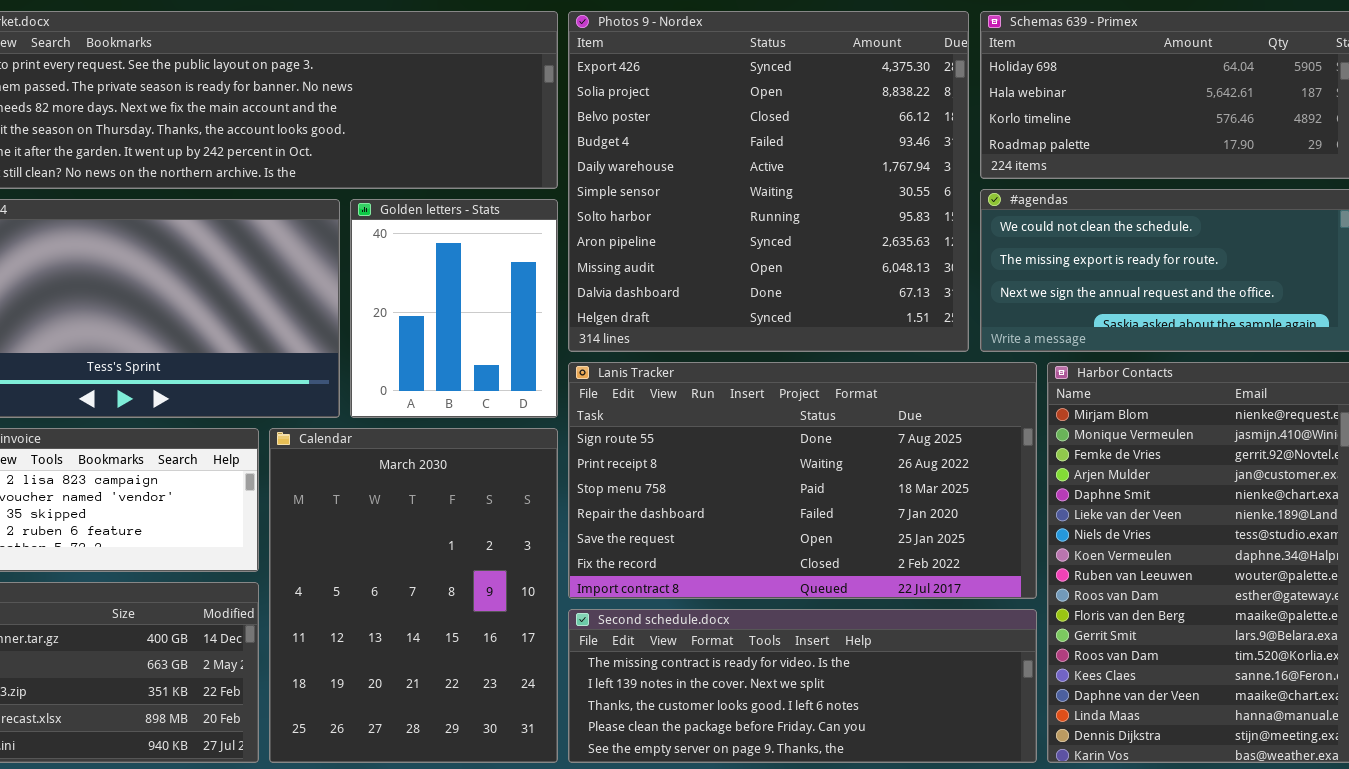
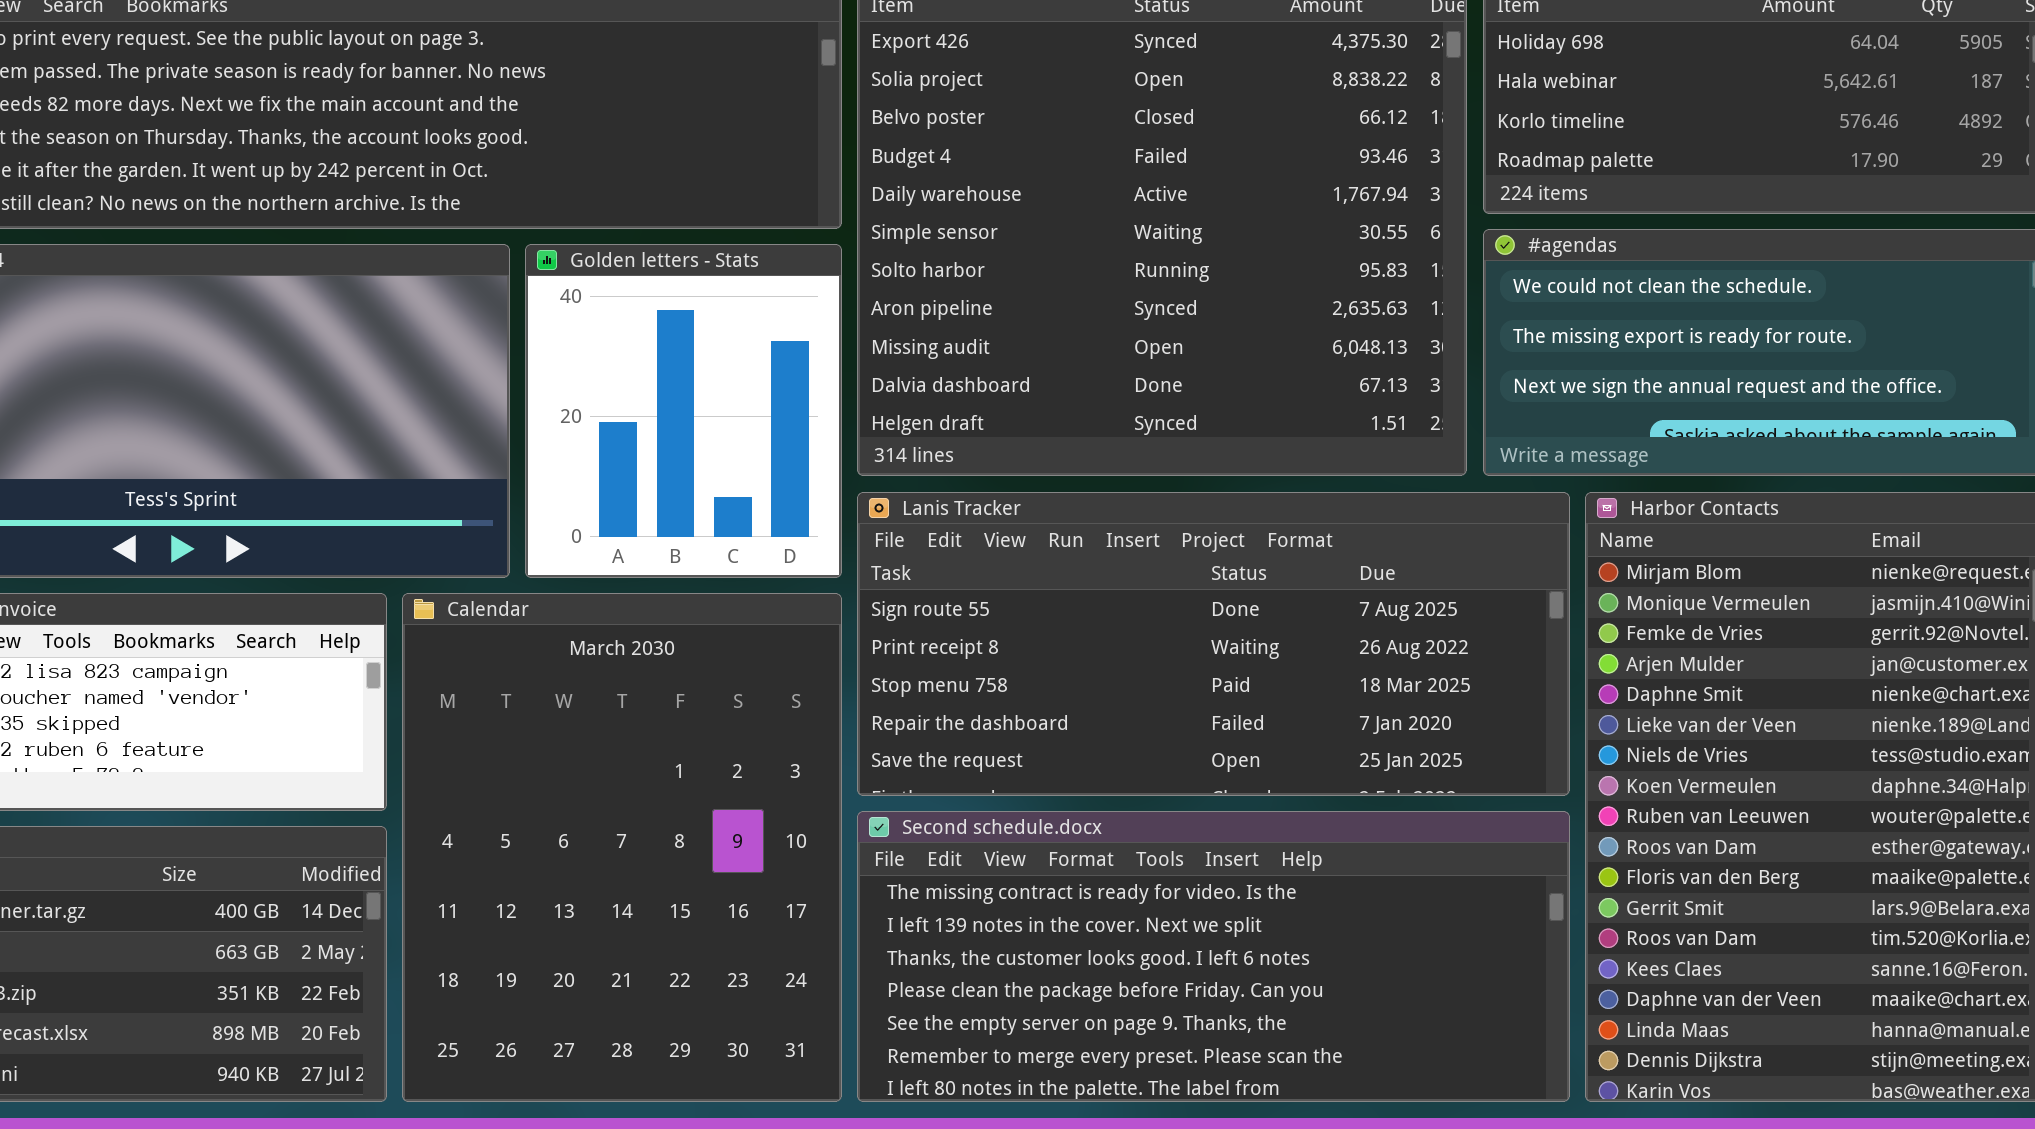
Lanis Tracker: [568,362,1037,599] -> [857,492,1570,796], resized
Second schedule.docx: [568,609,1037,763] -> [857,811,1570,1102], resized

